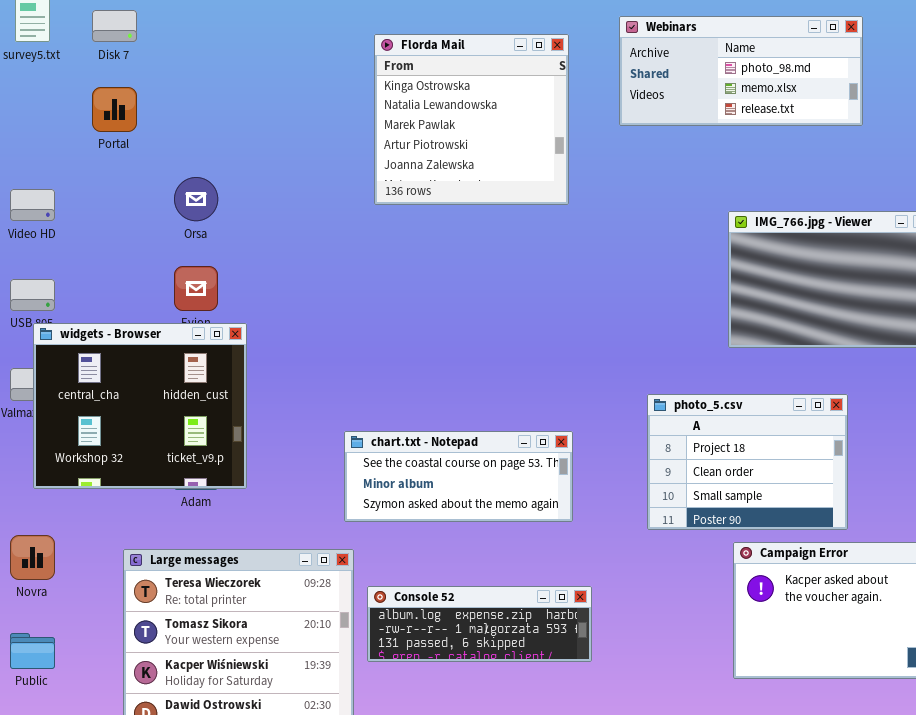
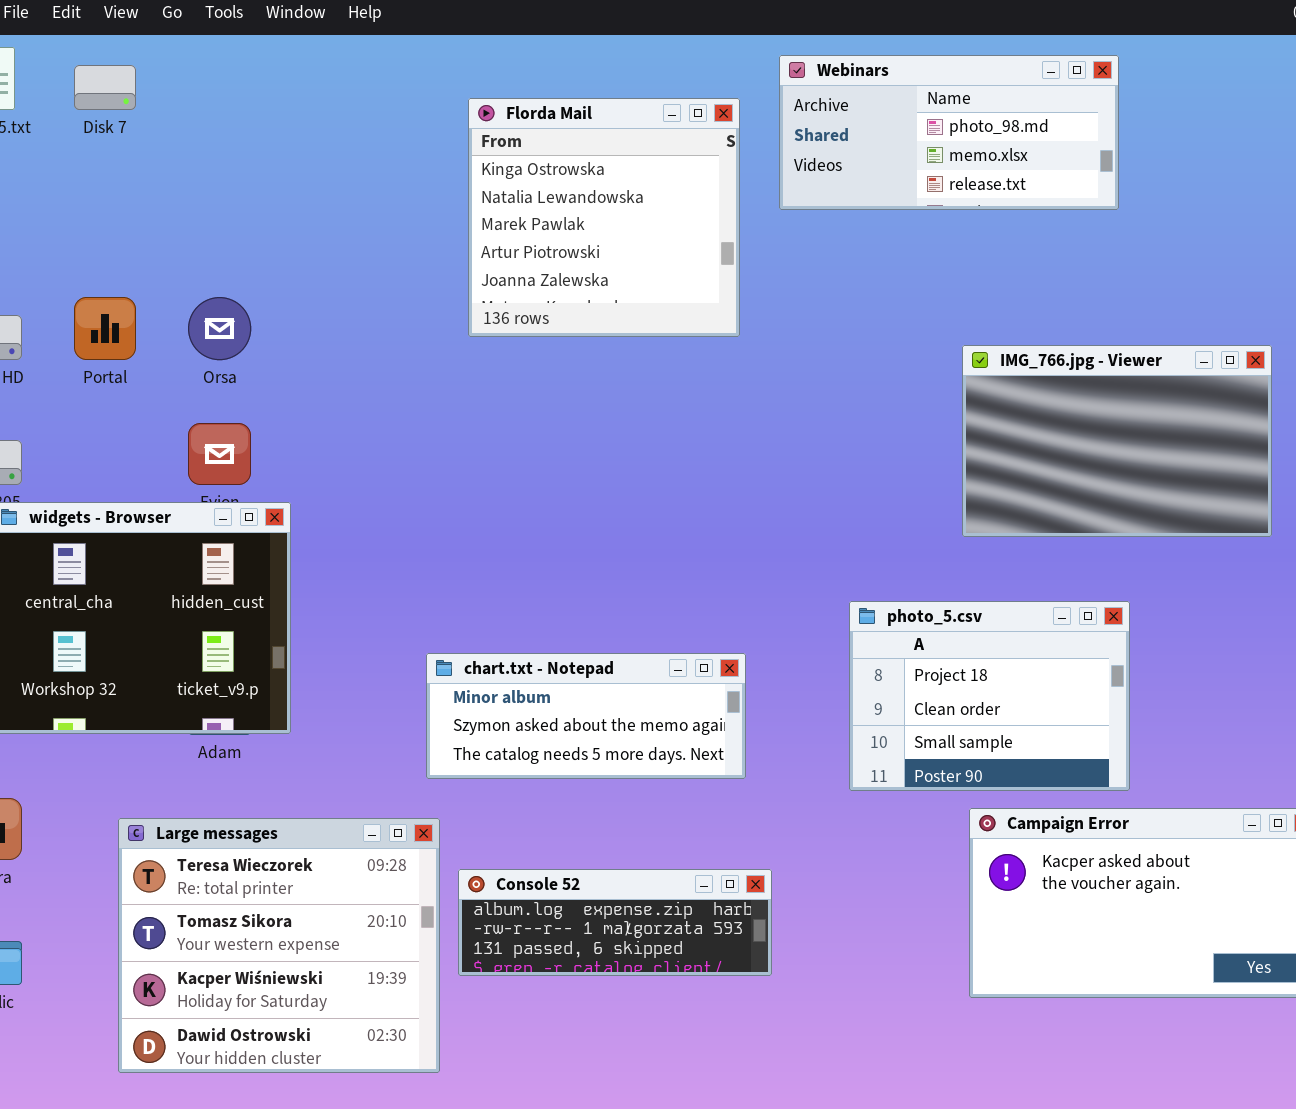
Webinars: [619,16,863,126] -> [779,55,1119,210], moved
Portal: [92,87,137,132] -> [74,297,136,360], moved
chart.txt - Notepad: [344,431,573,522] -> [426,653,746,779], scrolled down 1 row

